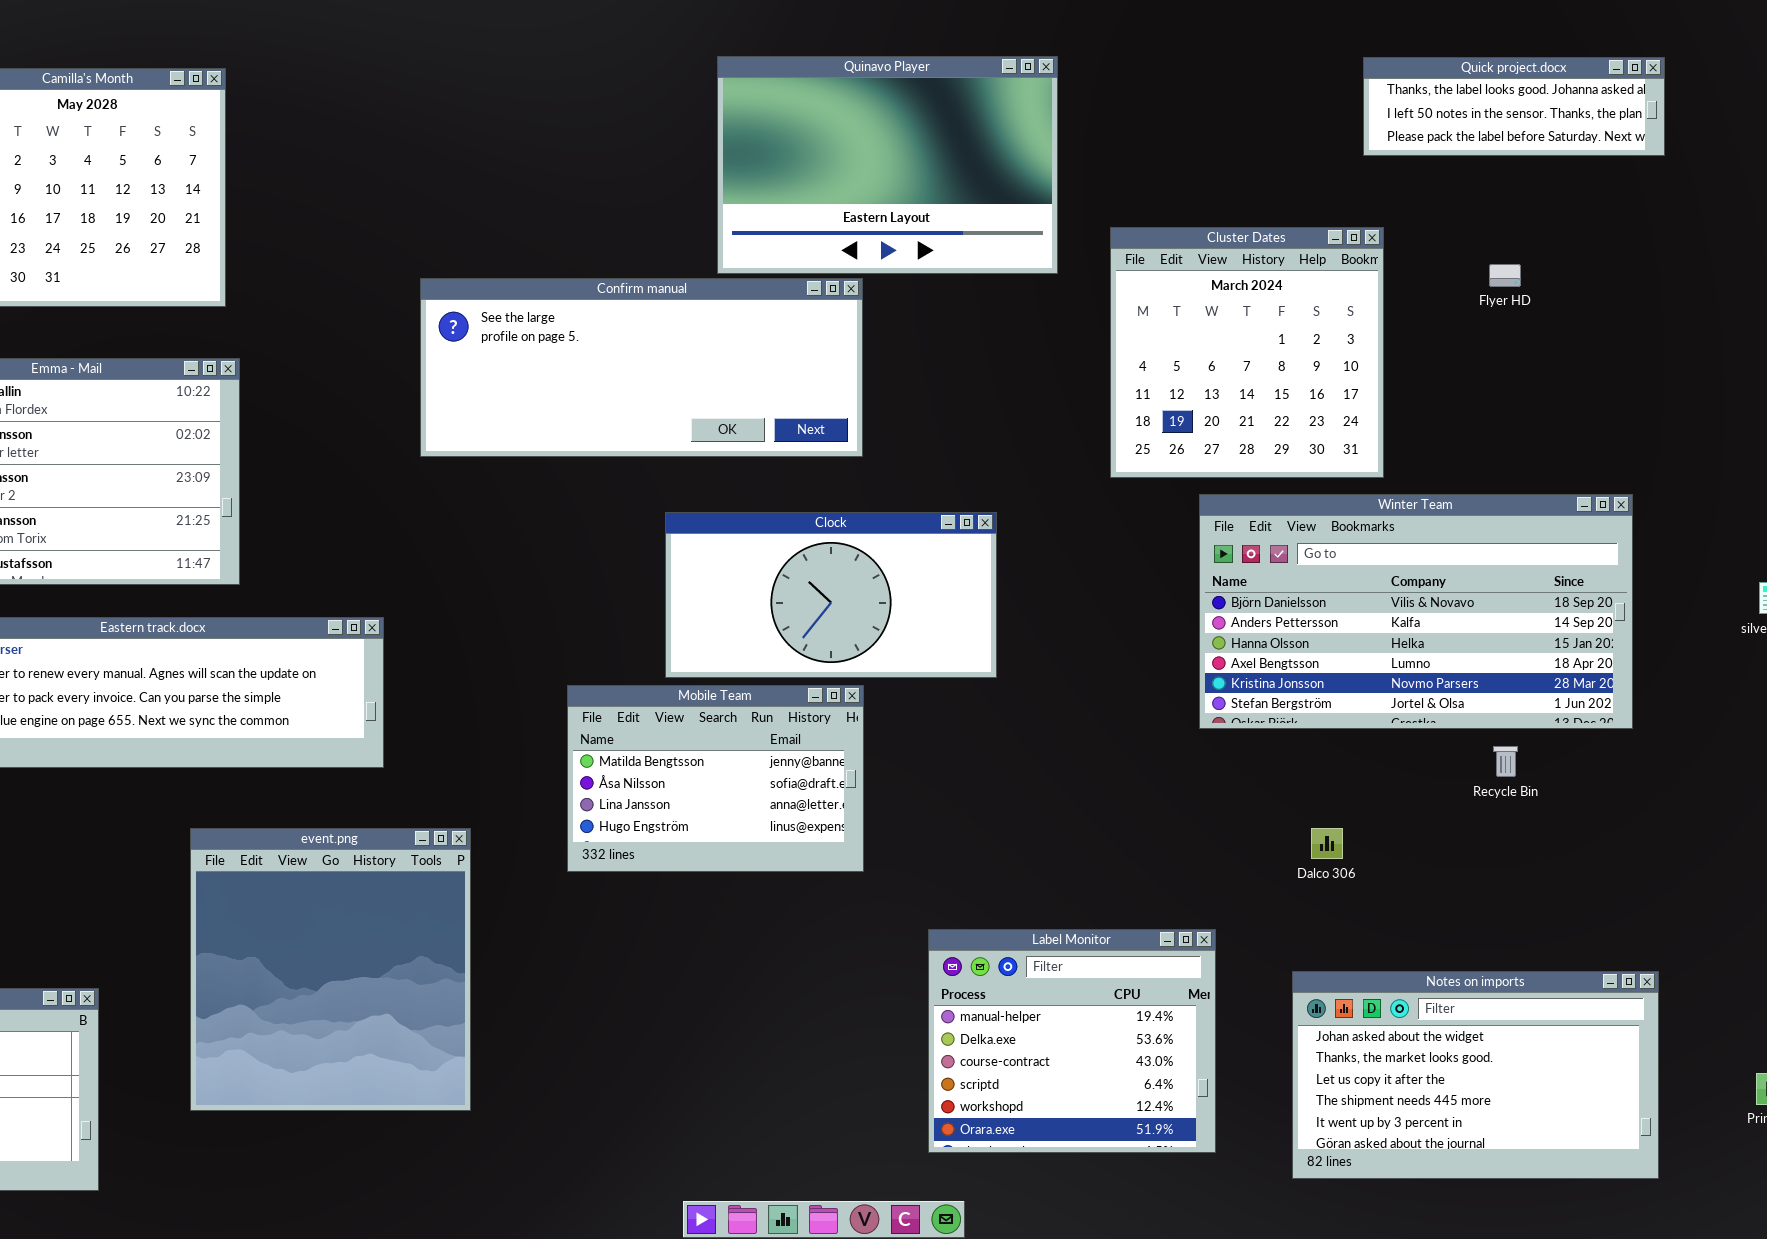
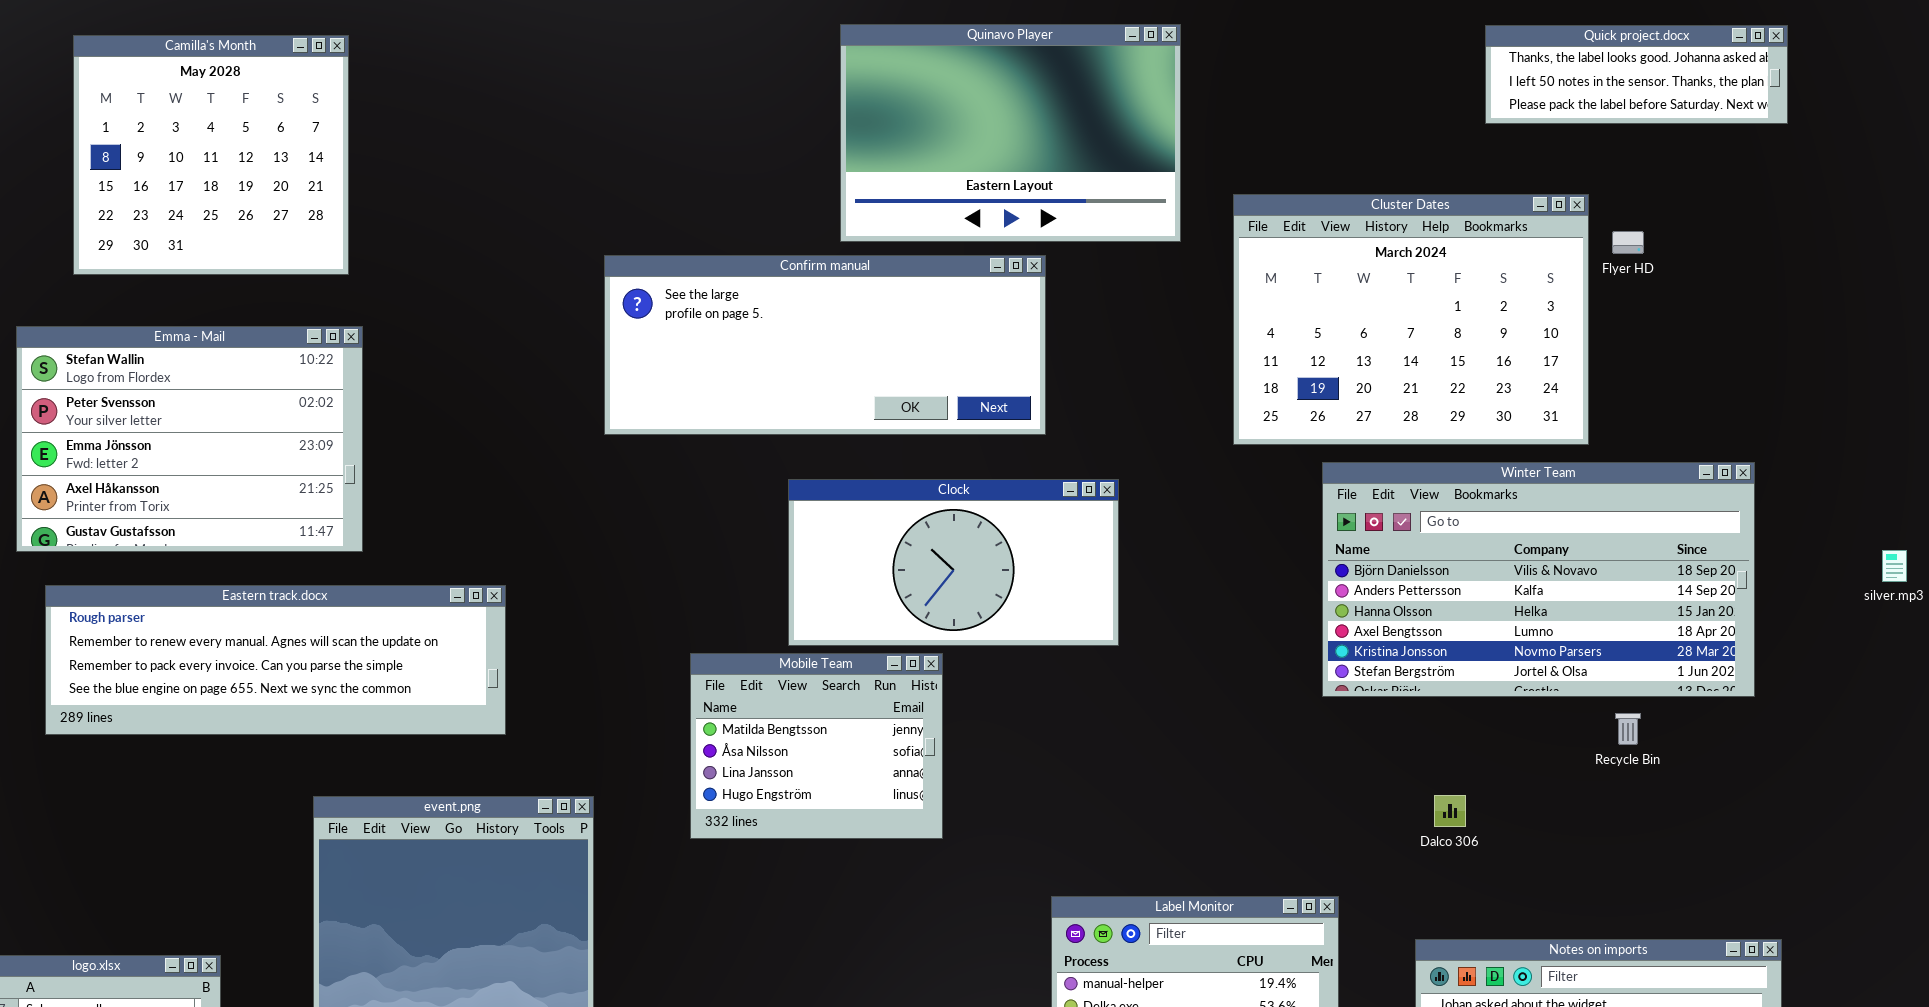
Cluster Dates: [1110,227,1384,478] -> [1233,194,1589,445], resized
Confirm manual: [420,278,863,457] -> [604,255,1046,435], moved
Mobile Team: [567,685,864,872] -> [690,653,943,839], resized

